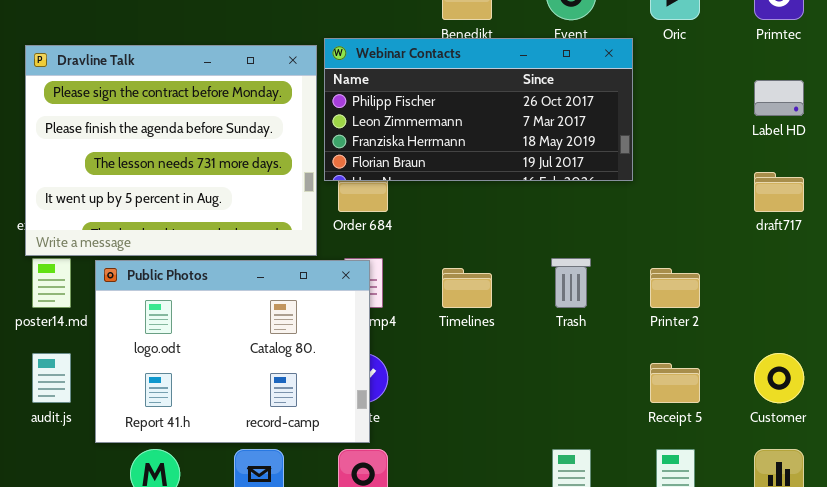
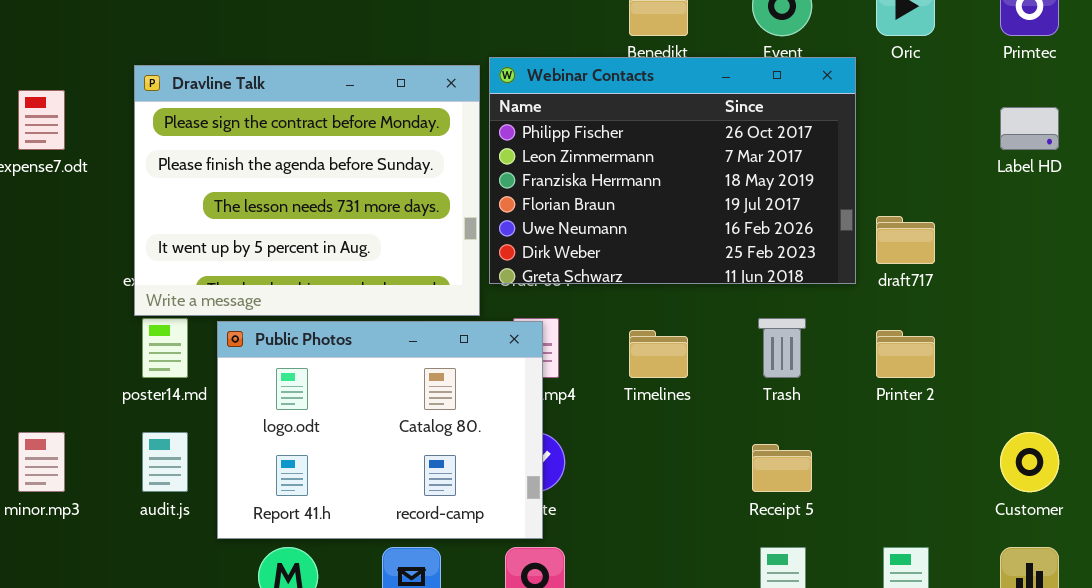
Webinar Contacts: [324,38,633,181] -> [489,57,856,284], resized
draft717: [754,172,804,212] -> [876,216,935,264], moved
Receipt 5: [650,363,700,403] -> [752,444,812,492], moved

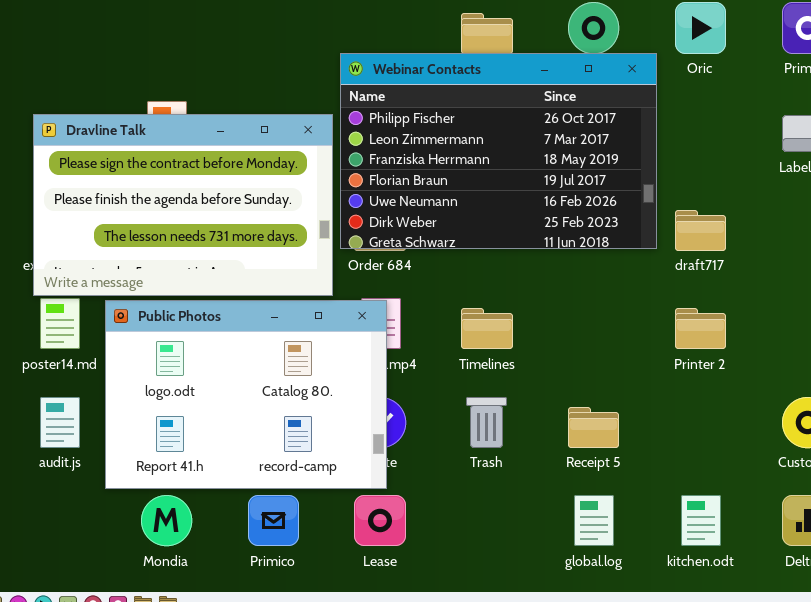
Webinar Contacts: [489,57,856,284] -> [340,53,657,249], moved
Dravline Talk: [134,65,480,316] -> [33,114,333,296], resized
Trash: [758,318,806,378] -> [466,397,507,448], moved

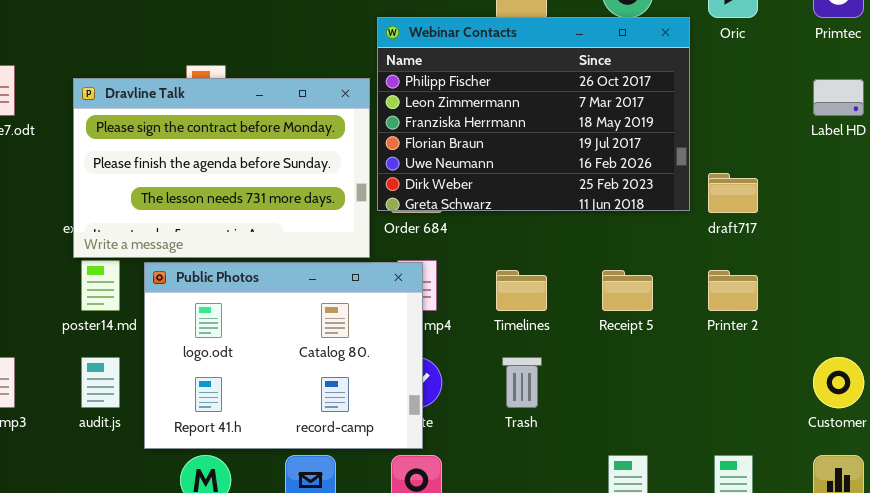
Receipt 5: [568,407,619,448] -> [602,270,653,311], moved

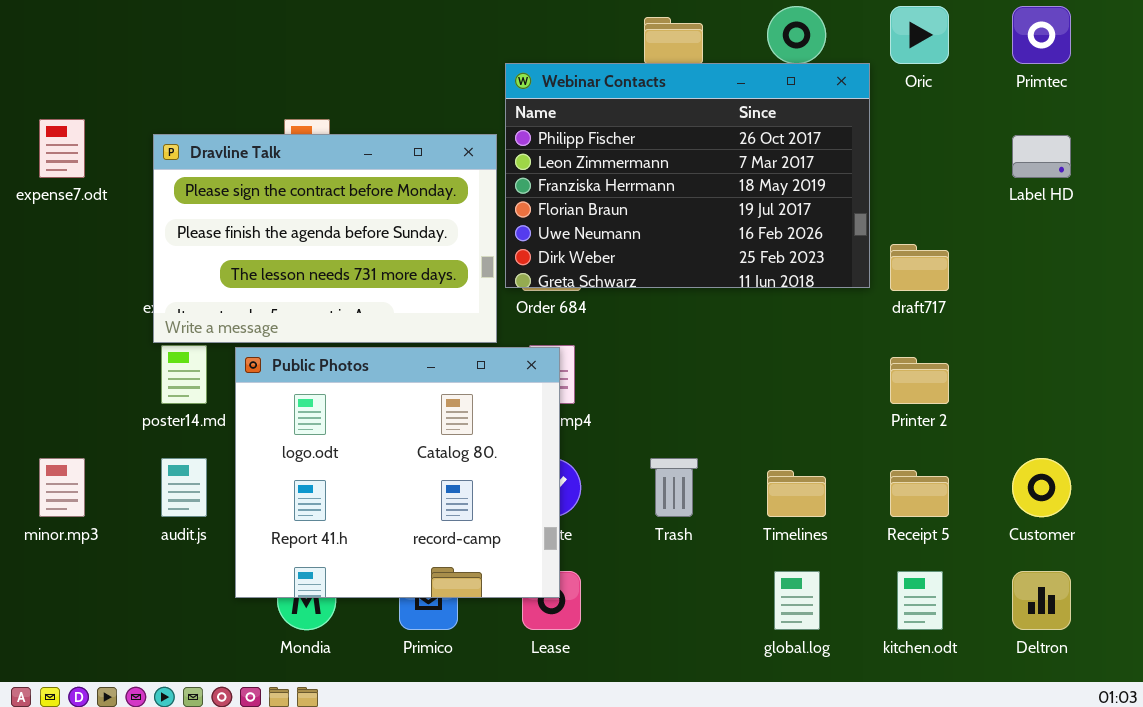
Public Photos: [144,262,423,449] -> [235,347,560,598], resized
Timelines: [496,270,547,311] -> [767,470,826,517], moved
Receipt 5: [602,270,653,311] -> [890,470,949,517], moved

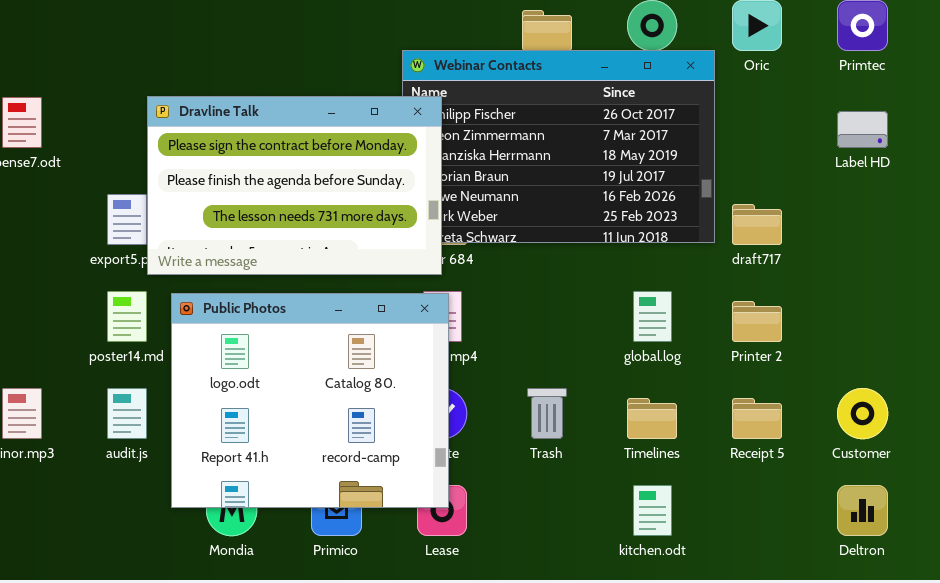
Dravline Talk: [153,134,497,343] -> [147,96,442,275], moved
global.log: [774,571,820,630] -> [633,291,672,342], moved
kitchen.odt: [897,571,943,630] -> [633,485,672,536], moved

